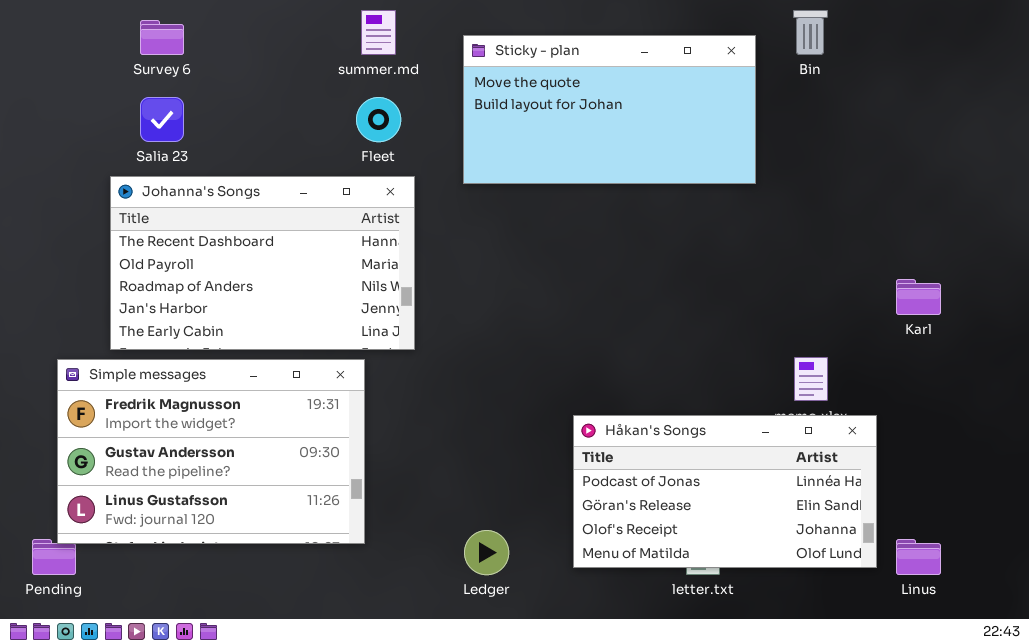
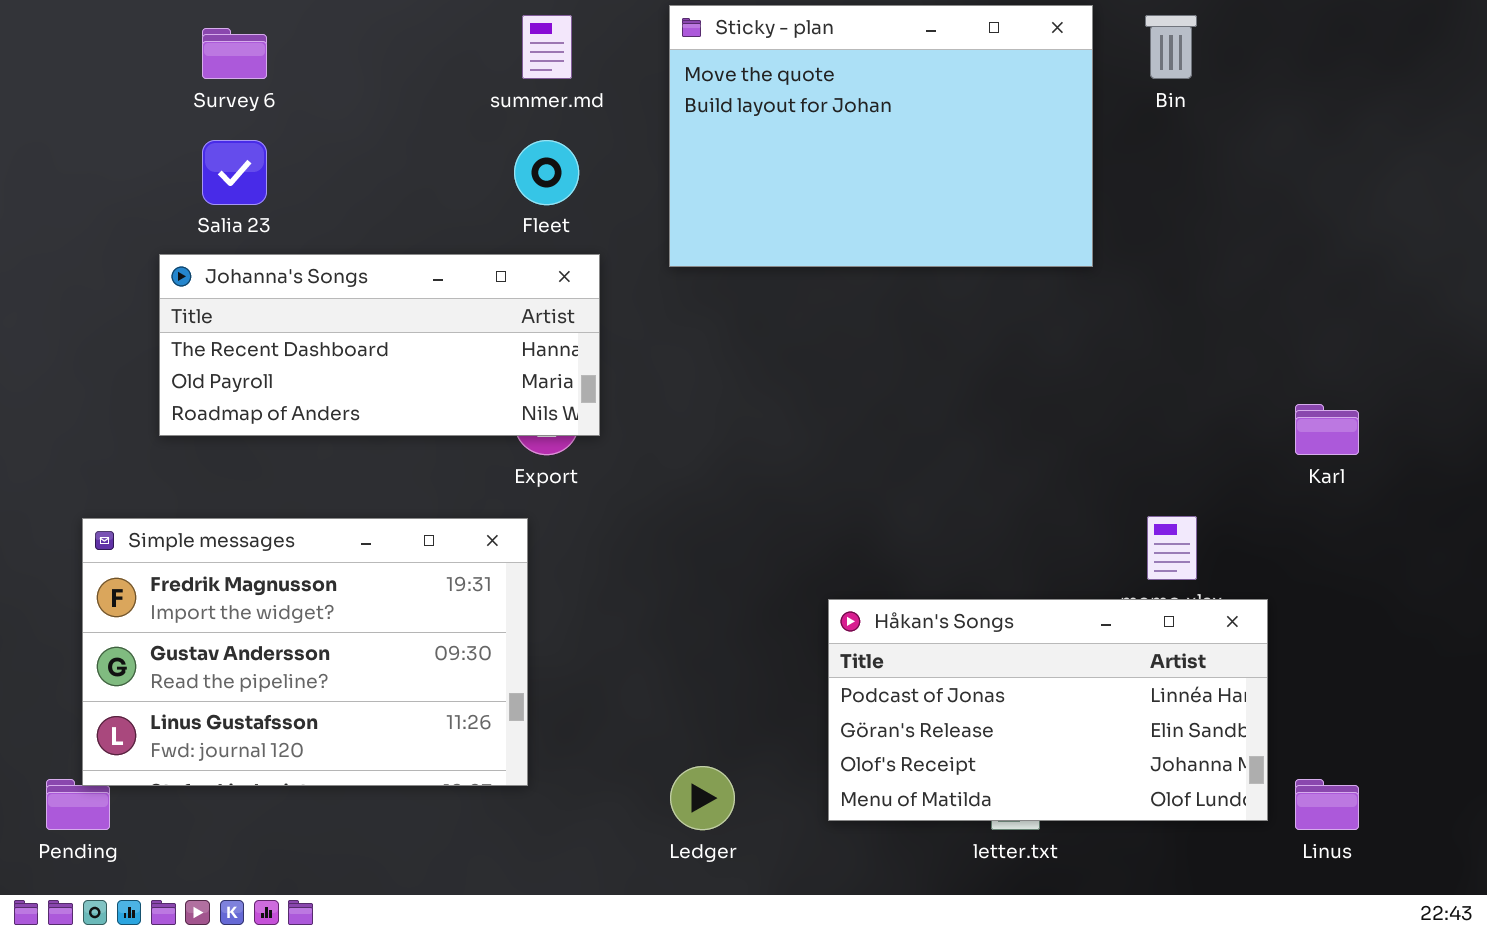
Sticky - plan: [463,35,756,184] -> [669,5,1093,267], resized
Johanna's Songs: [110,176,415,350] -> [159,254,600,436], resized

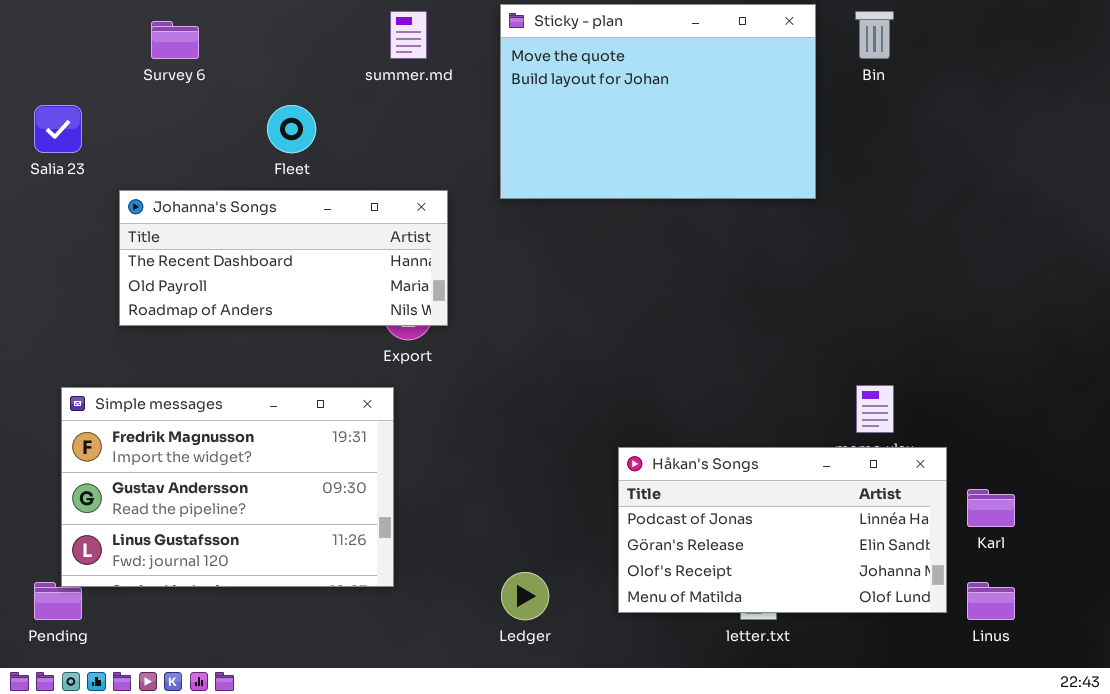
Salia 23: [202,140,267,205] -> [34,105,82,153], moved
Fleet: [514,140,579,205] -> [267,105,316,153], moved
Karl: [1295,404,1359,455] -> [967,489,1015,527], moved

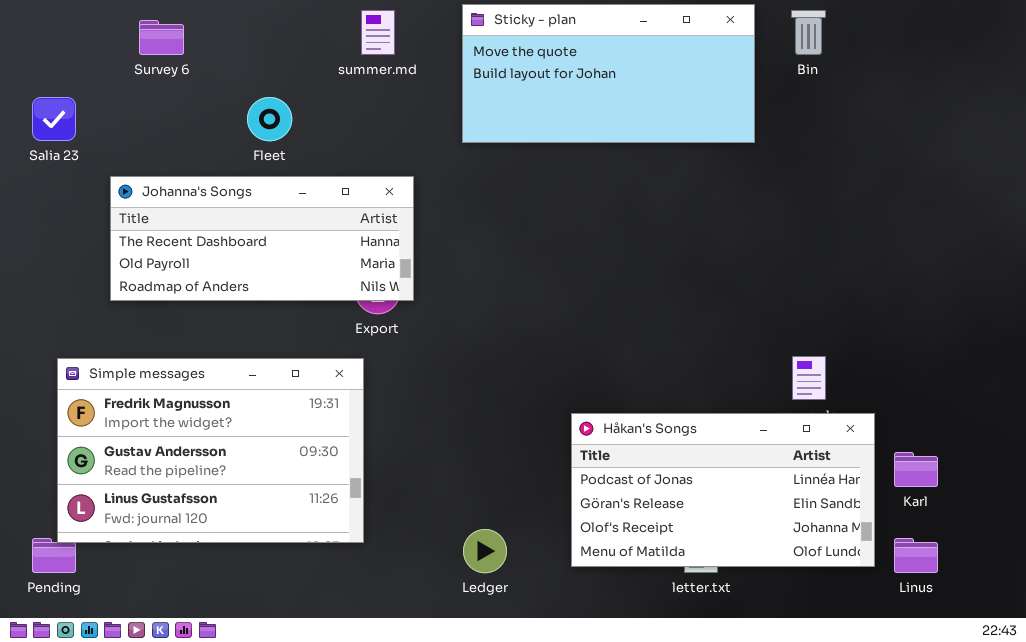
Sticky - plan: [500,4,816,199] -> [462,4,755,143], resized

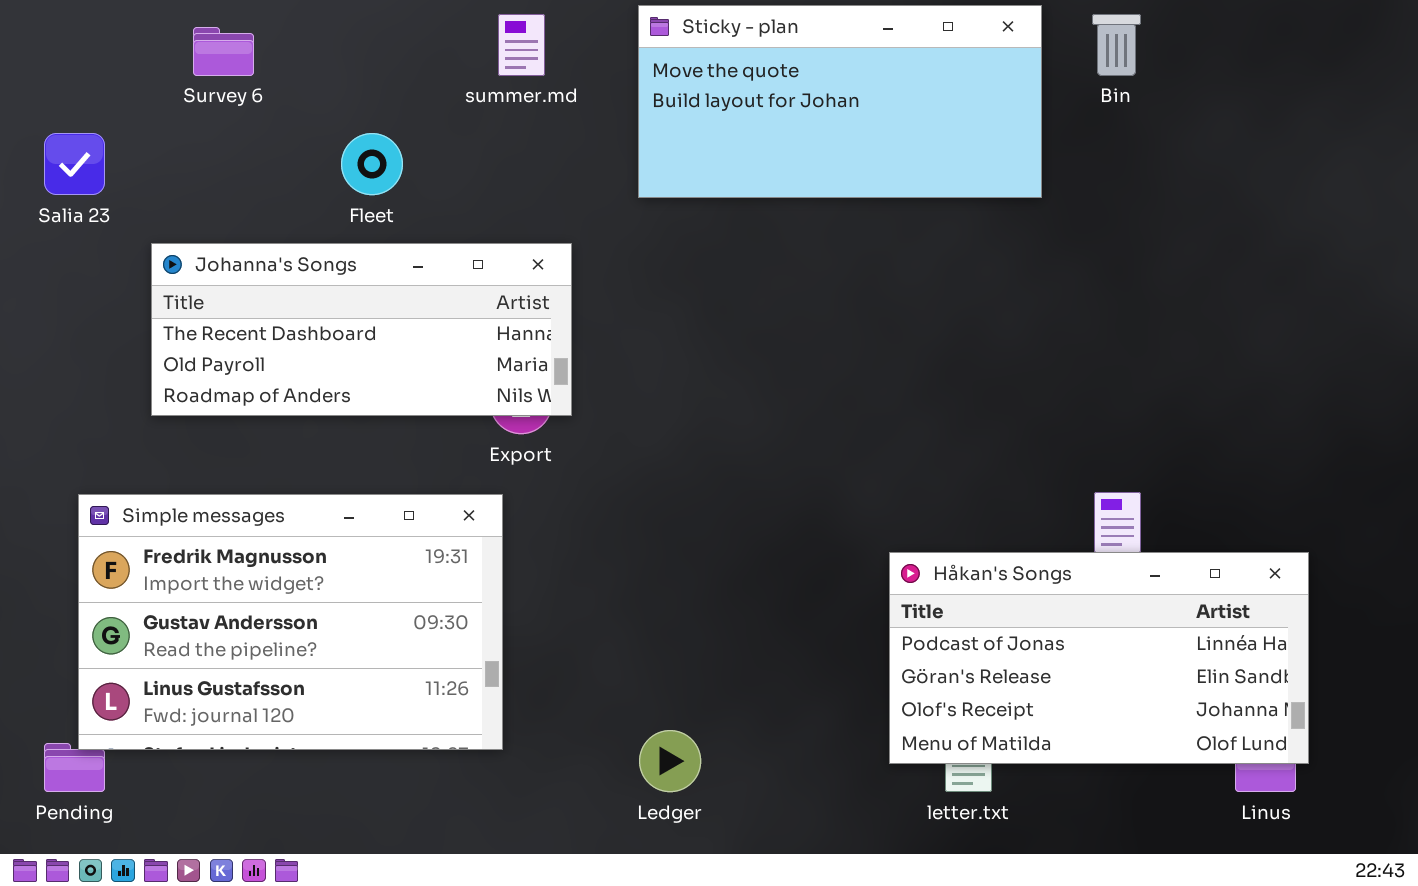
Håkan's Songs: [571,413,875,567] -> [889,552,1309,764], moved

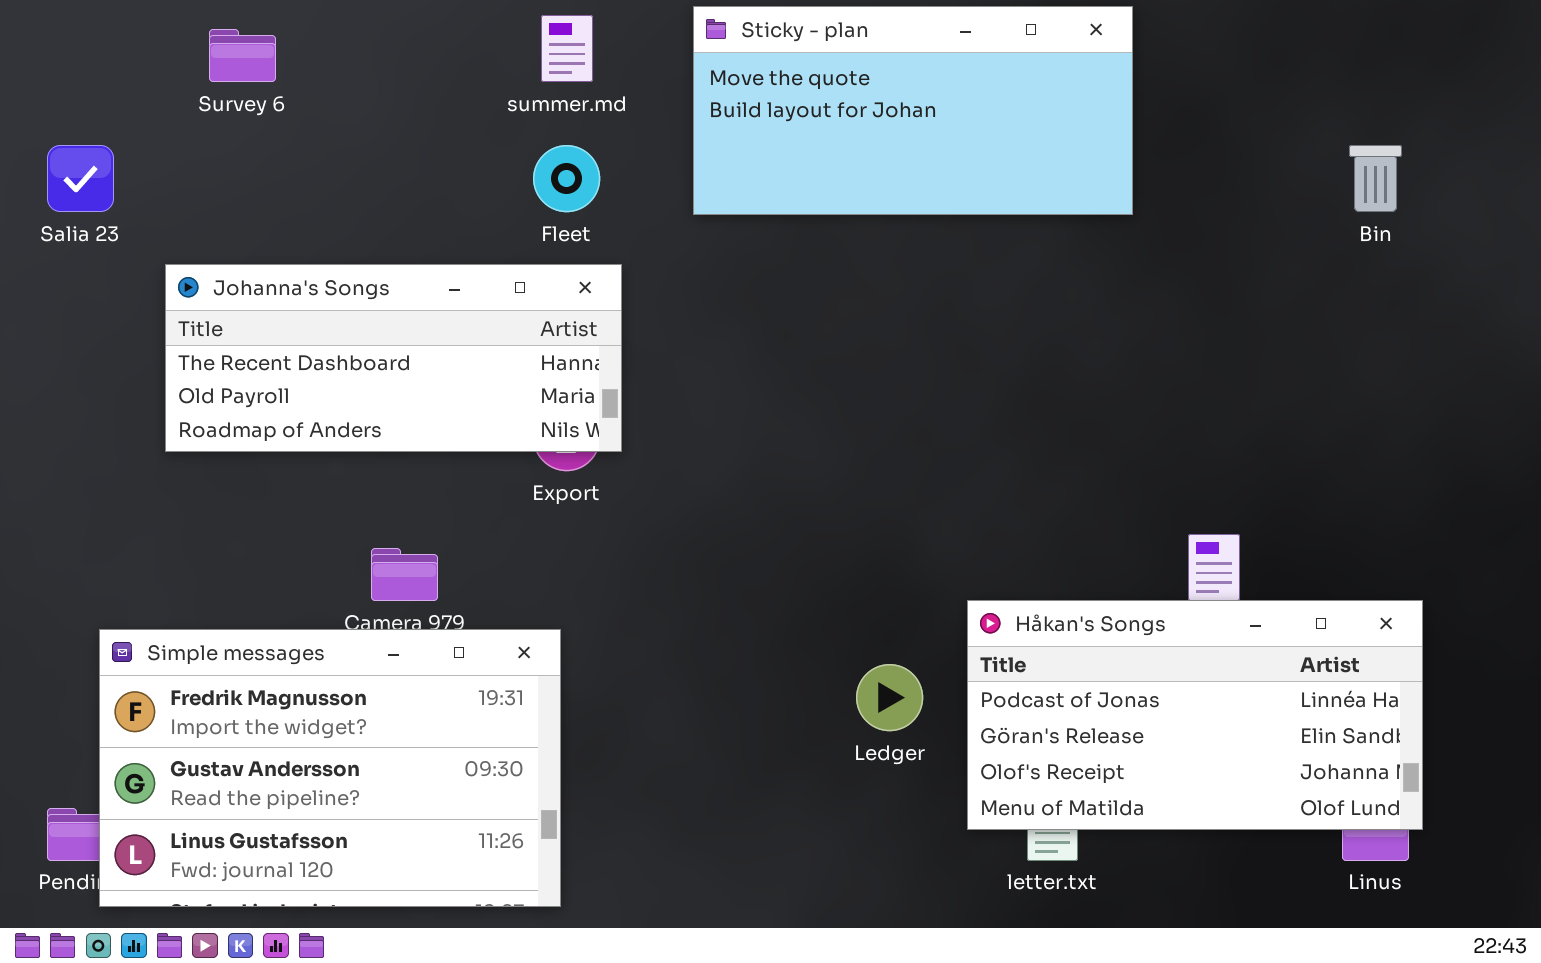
Bin: [1092,14,1141,76] -> [1349,145,1402,212], moved
Fleet: [341,133,403,195] -> [533,145,600,212], moved
Simple messages: [78,494,503,750] -> [99,629,561,907], moved
Ledger: [639,730,701,792] -> [856,664,923,731], moved

